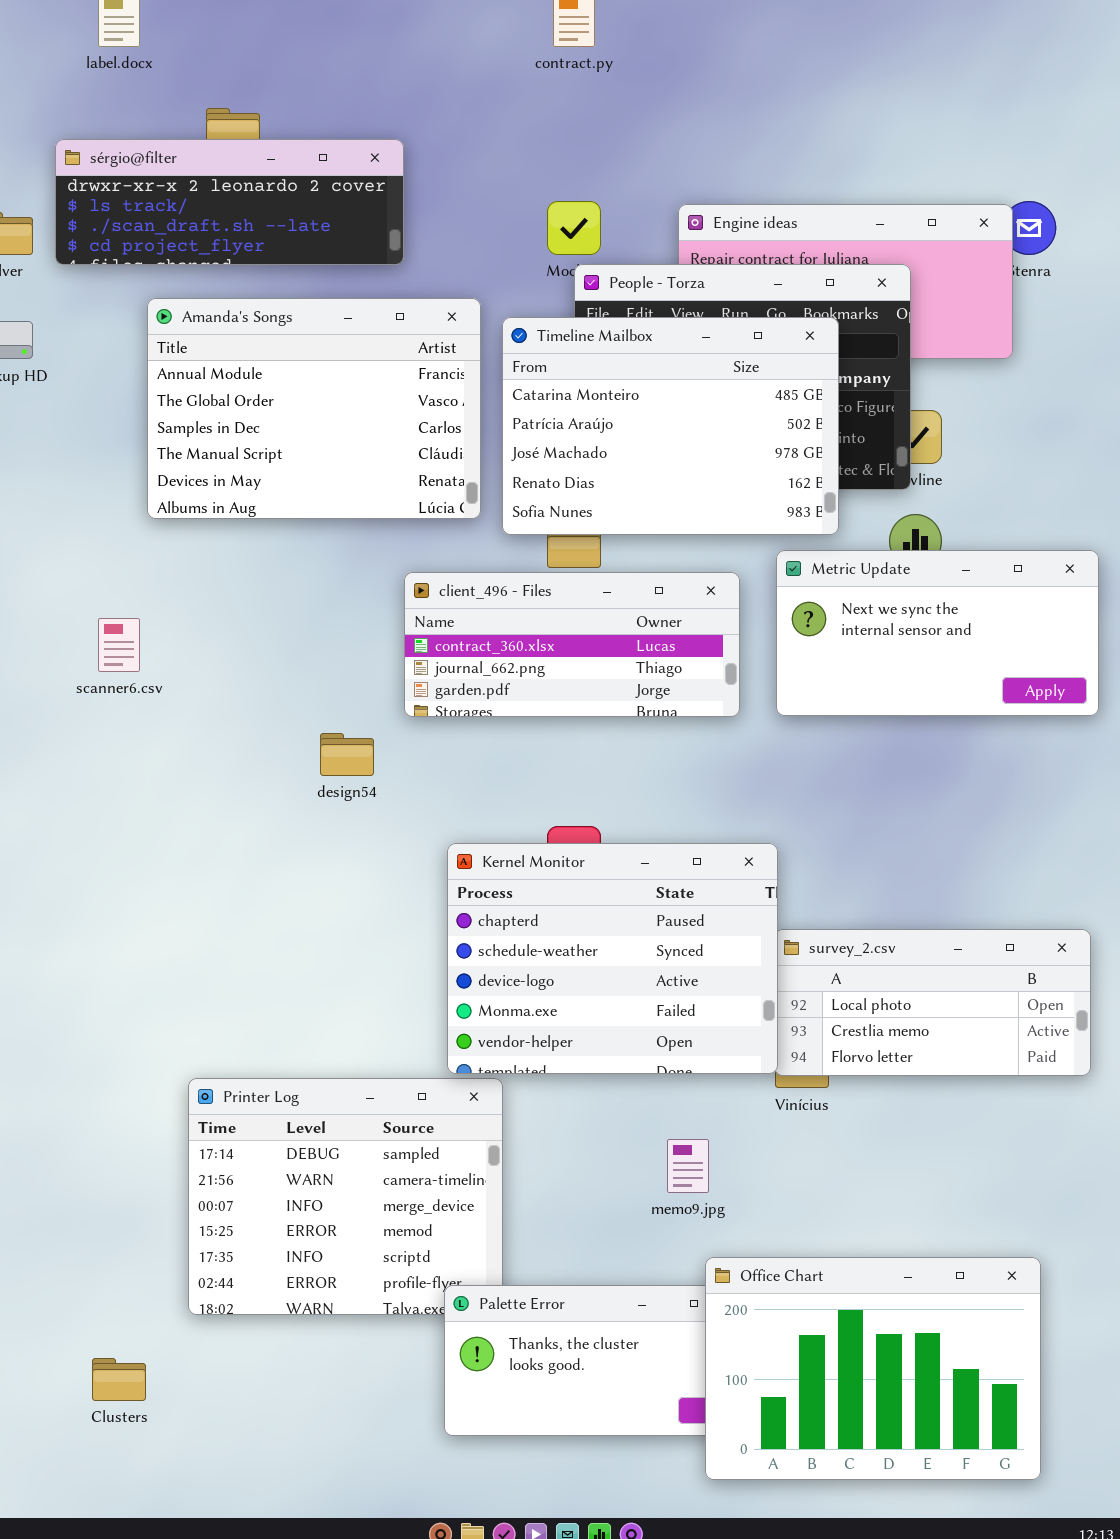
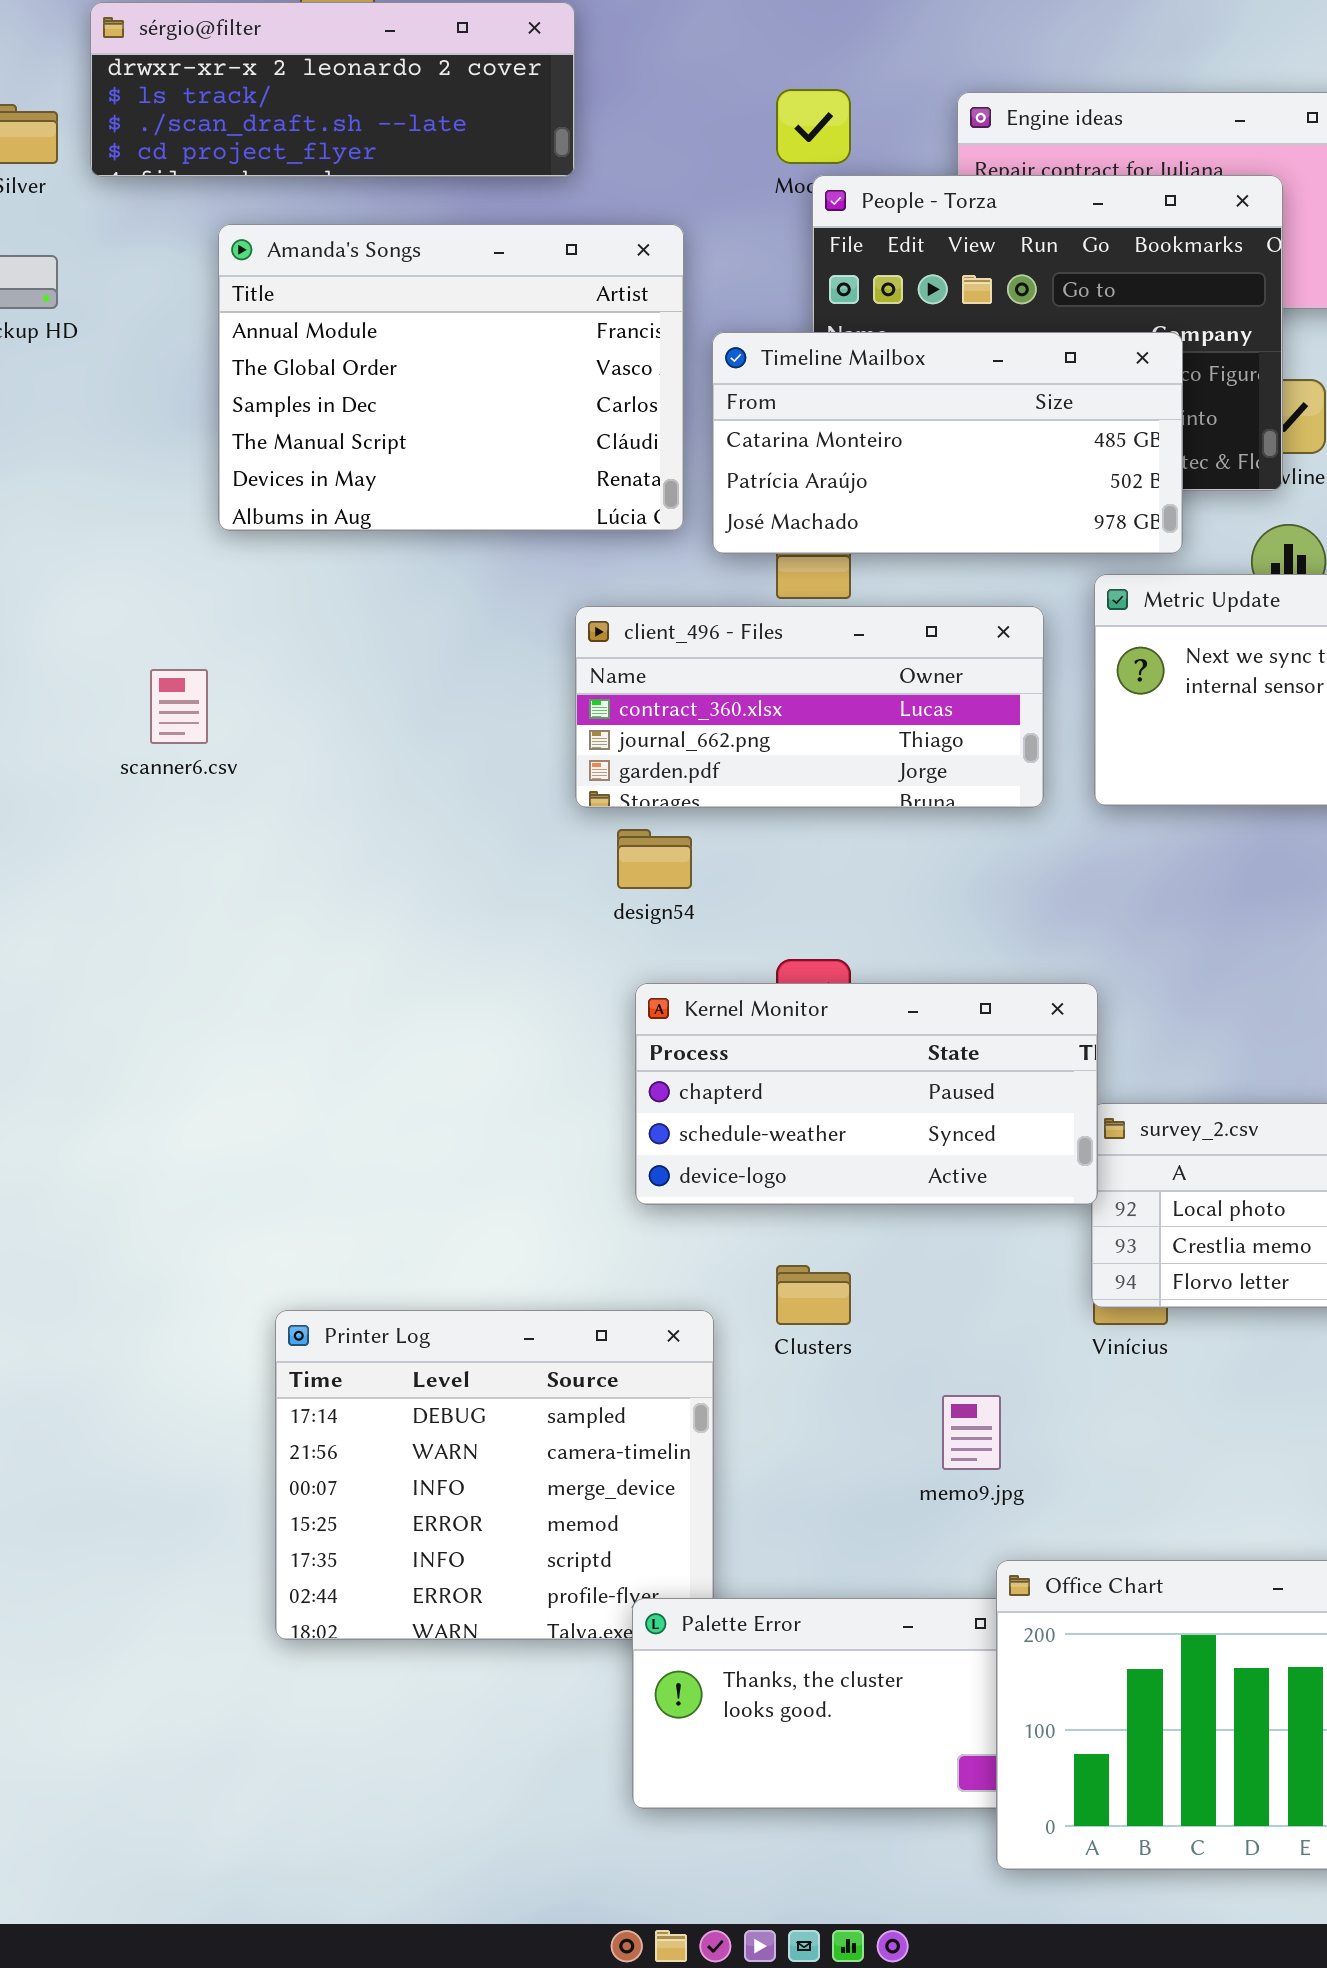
Timeline Mailbox: [502,317,839,535] -> [712,332,1183,554], resized
design54: [320,733,374,776] -> [617,829,692,889], moved
Kernel Monitor: [447,843,778,1074] -> [635,983,1098,1205], resized
Clusters: [92,1358,146,1401] -> [776,1265,851,1325], moved

